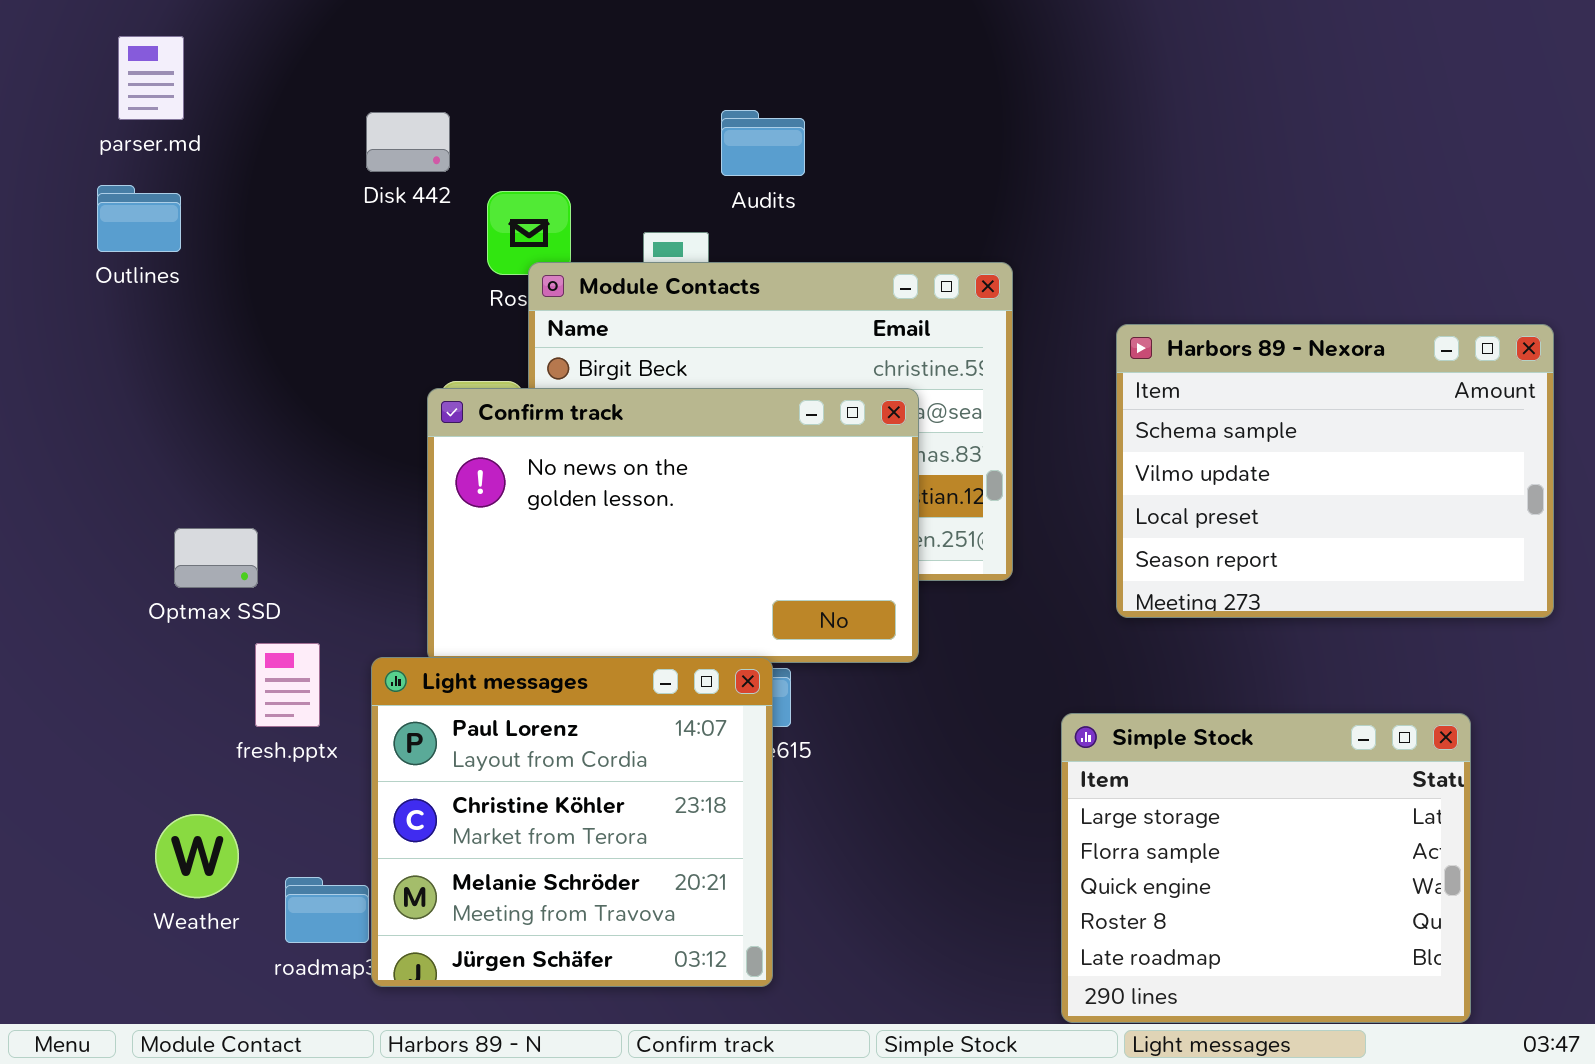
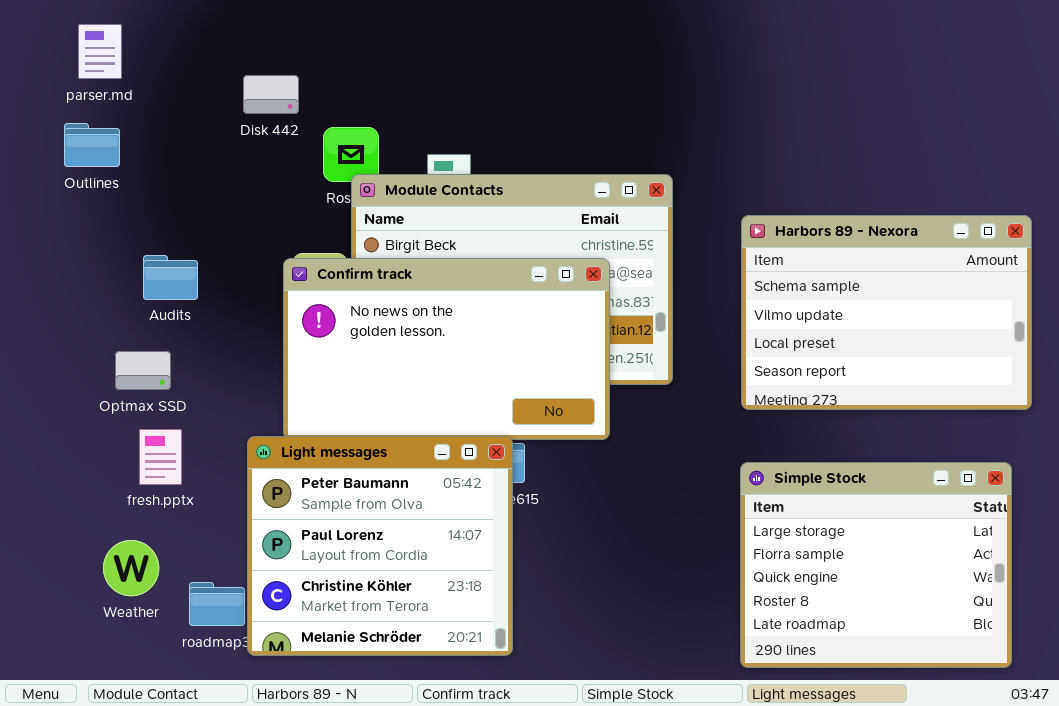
Audits: [721,110,805,176] -> [143,255,198,300], moved
fresh.pptx: [255,643,320,727] -> [139,429,182,485], moved
Light messages: [371,657,773,987] -> [247,436,513,656], scrolled up 1 row
Simple Stock: [1061,713,1471,1023] -> [740,462,1012,668], moved

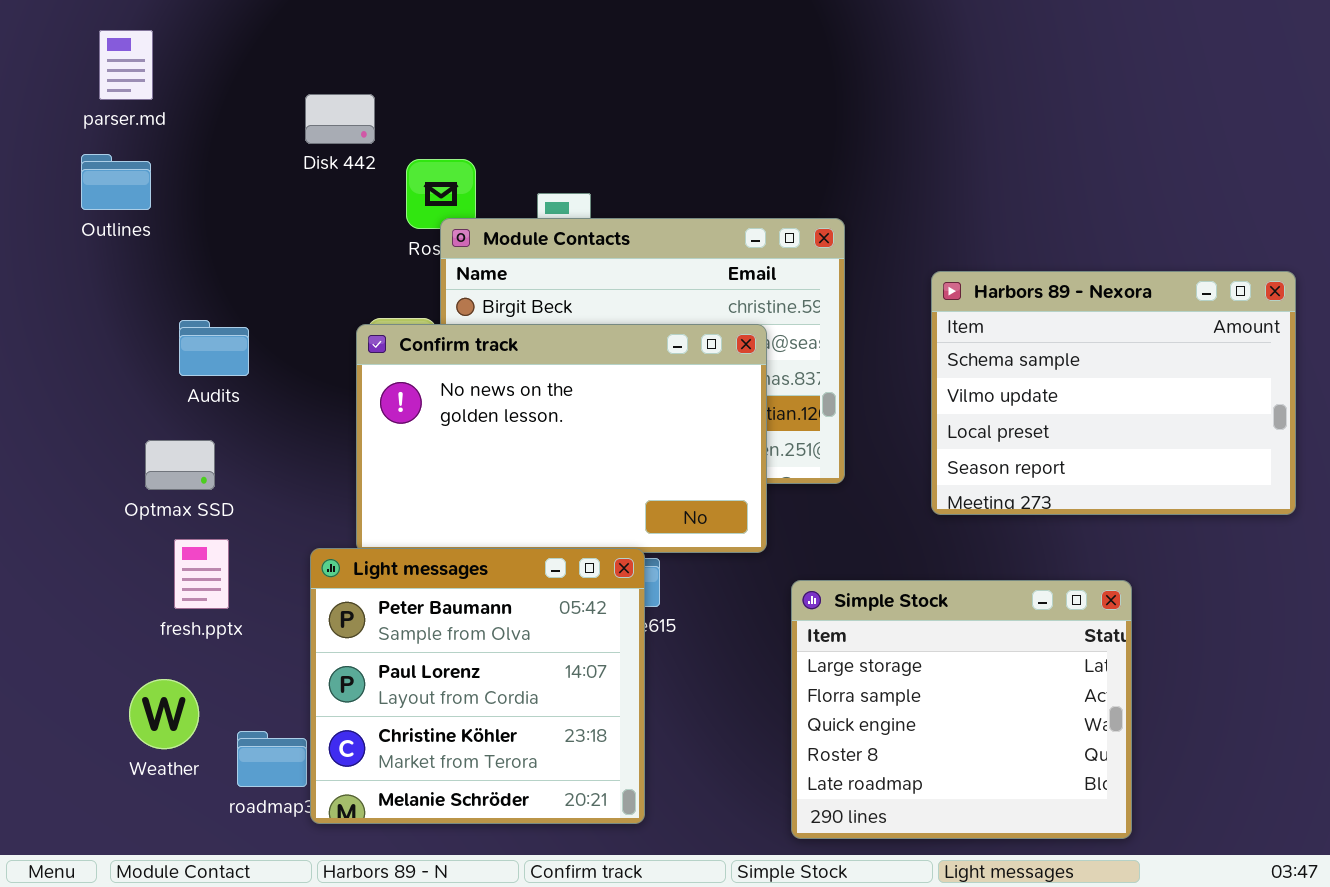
Simple Stock: [740,462,1012,668] -> [791,580,1132,839], moved

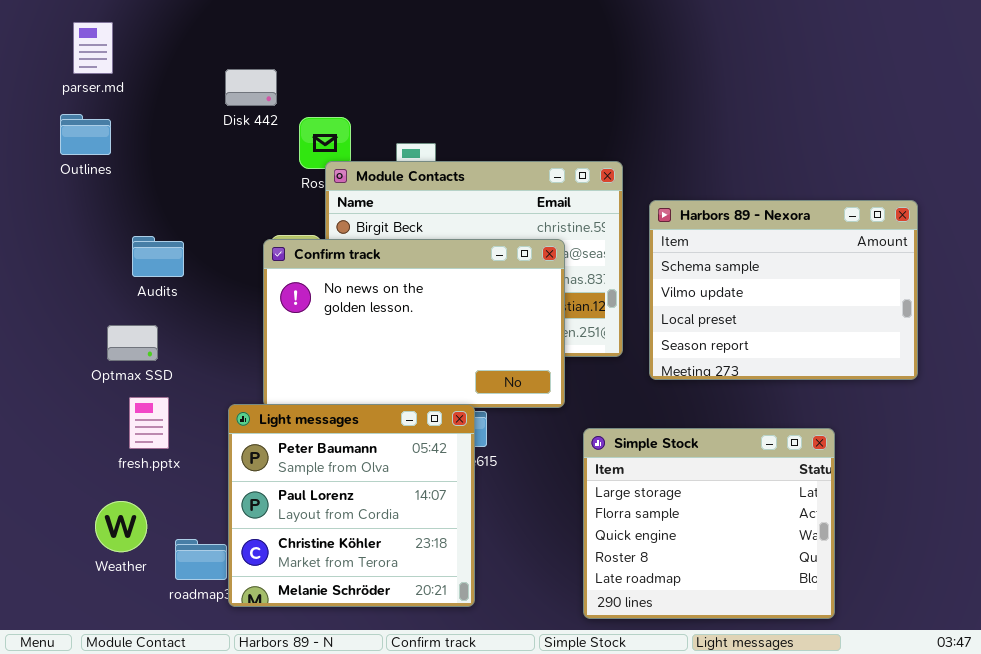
Harbors 89 - Nexora: [931,271,1296,515] -> [649,200,918,380], moved

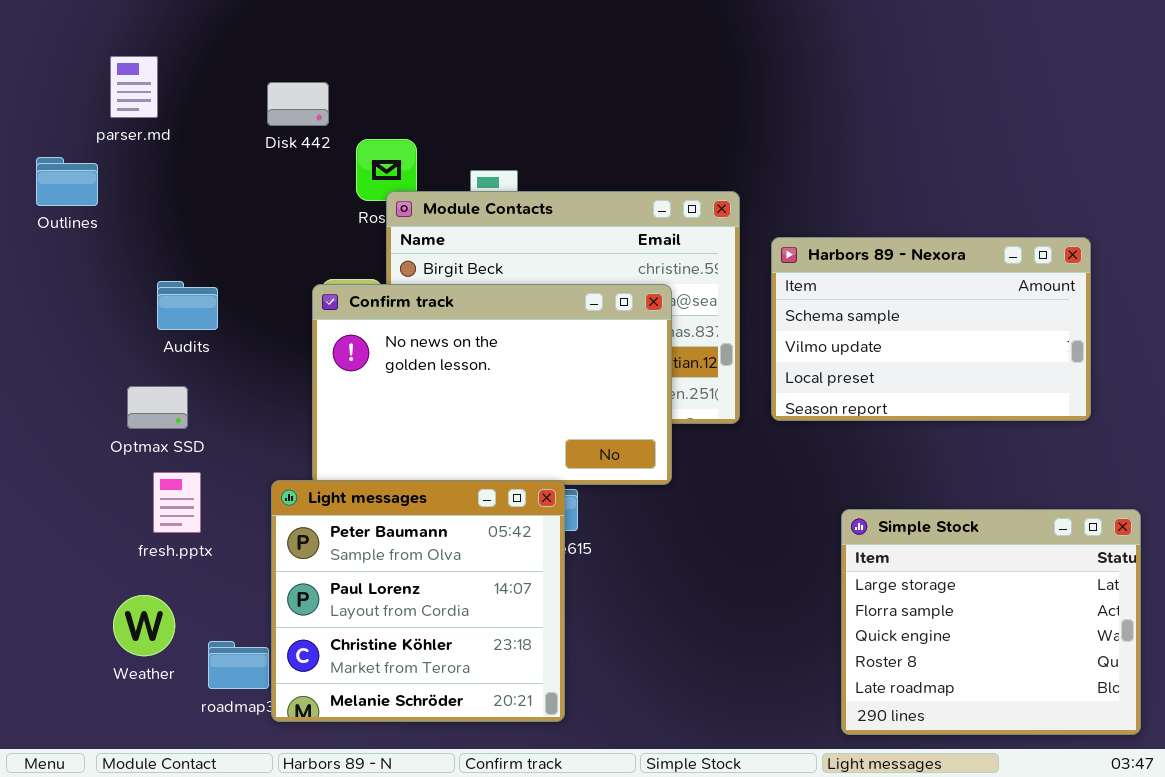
parser.md: [73,22,113,74] -> [110,56,158,118], moved
Outlines: [60,114,111,155] -> [36,157,98,206], moved
Harbors 89 - Nexora: [649,200,918,380] -> [771,237,1091,421], resized
Simple Stock: [583,428,835,619] -> [841,509,1141,735], moved

